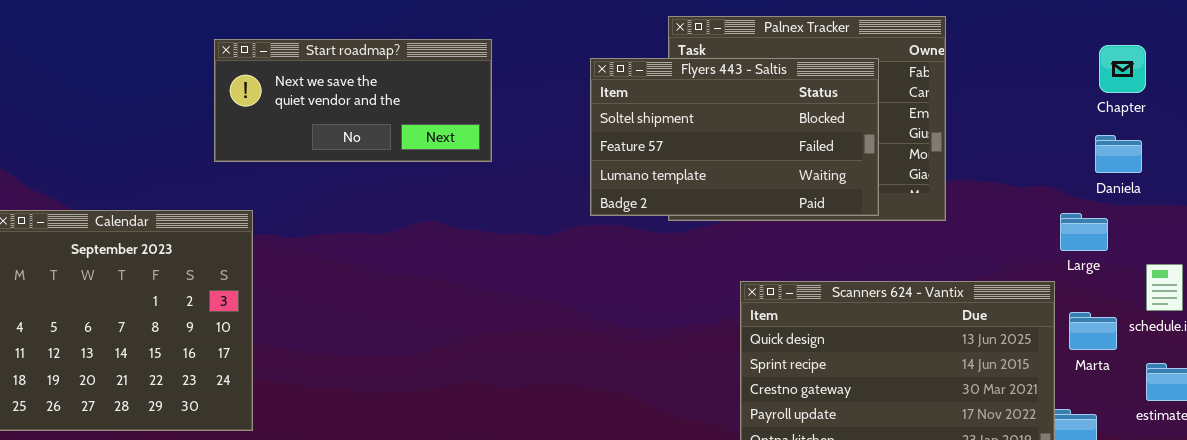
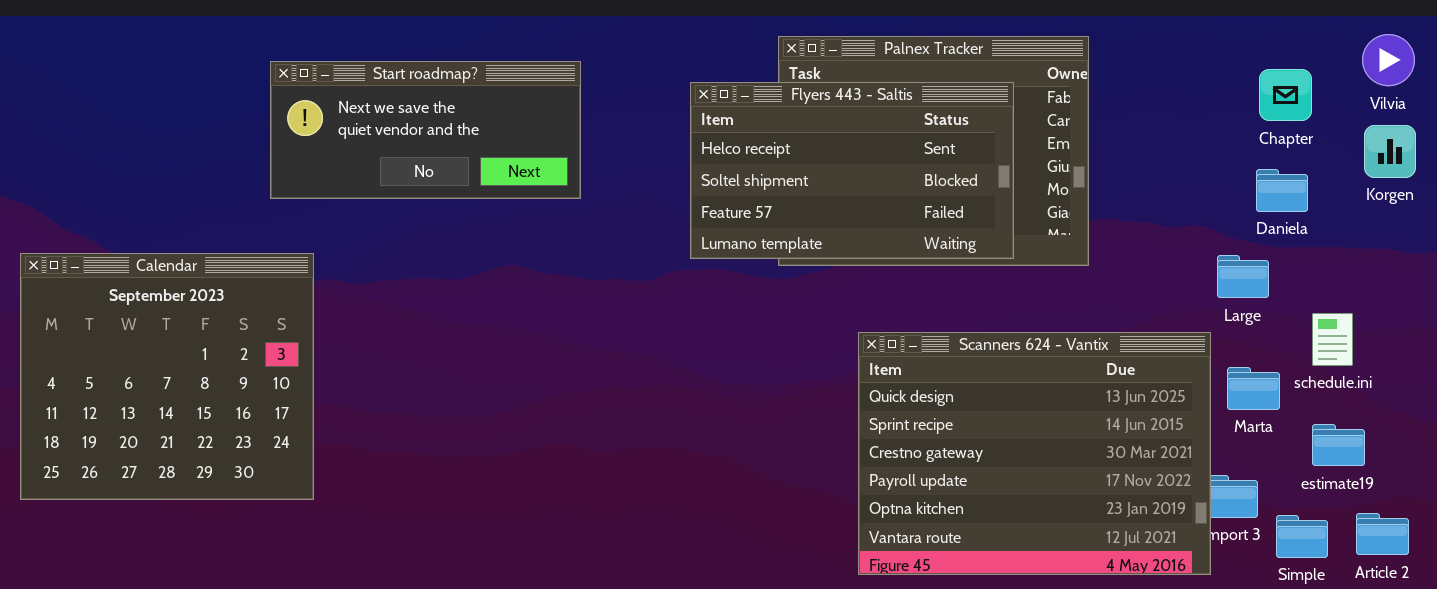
Flyers 443 - Saltis: [590,58,879,216] -> [690,82,1014,259], scrolled up 1 row

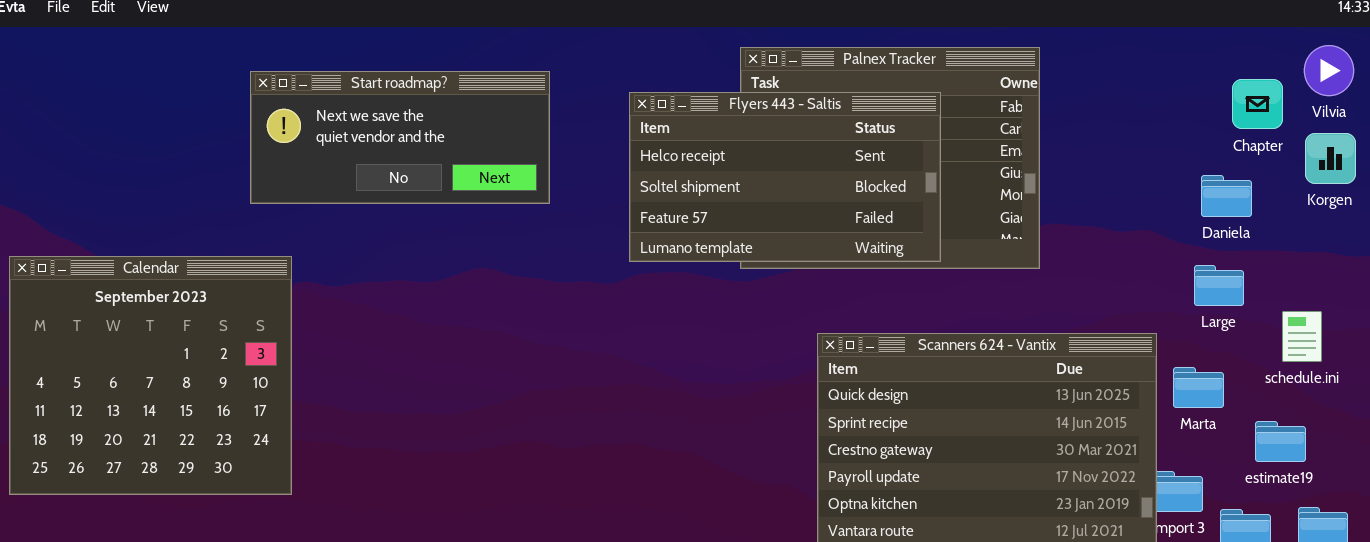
Chapter: [1259,69,1312,121] -> [1232,79,1283,129], moved
Flyers 443 - Saltis: [690,82,1014,259] -> [629,92,941,262], moved
Large: [1217,255,1269,298] -> [1194,265,1244,306], moved
schedule.ini: [1312,313,1353,366] -> [1282,311,1322,362], moved

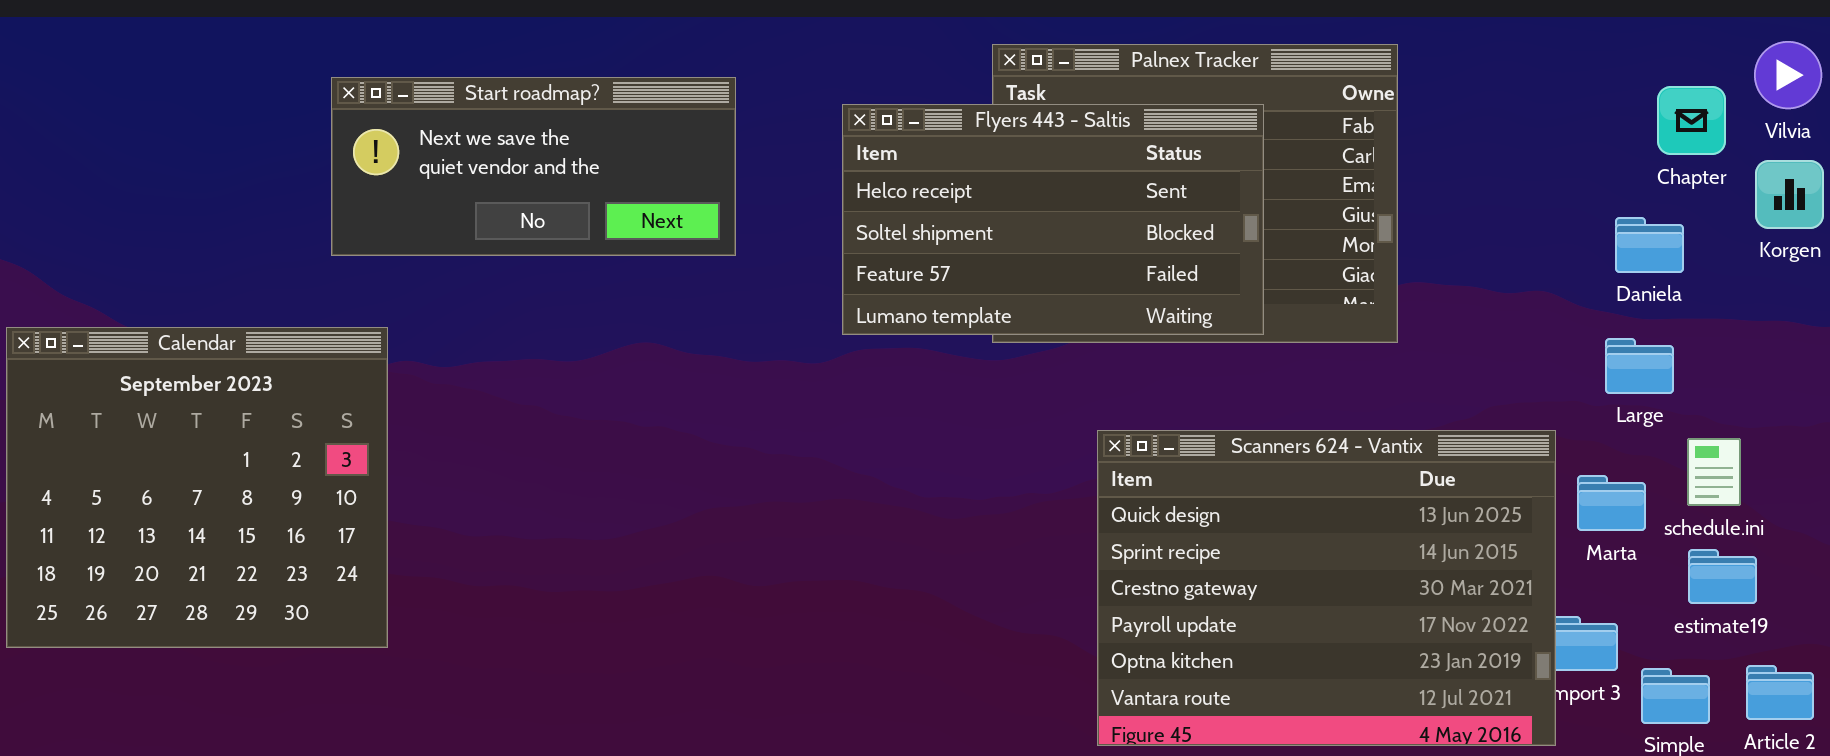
schedule.ini: [1282,311,1322,362] -> [1687,438,1741,506], moved

